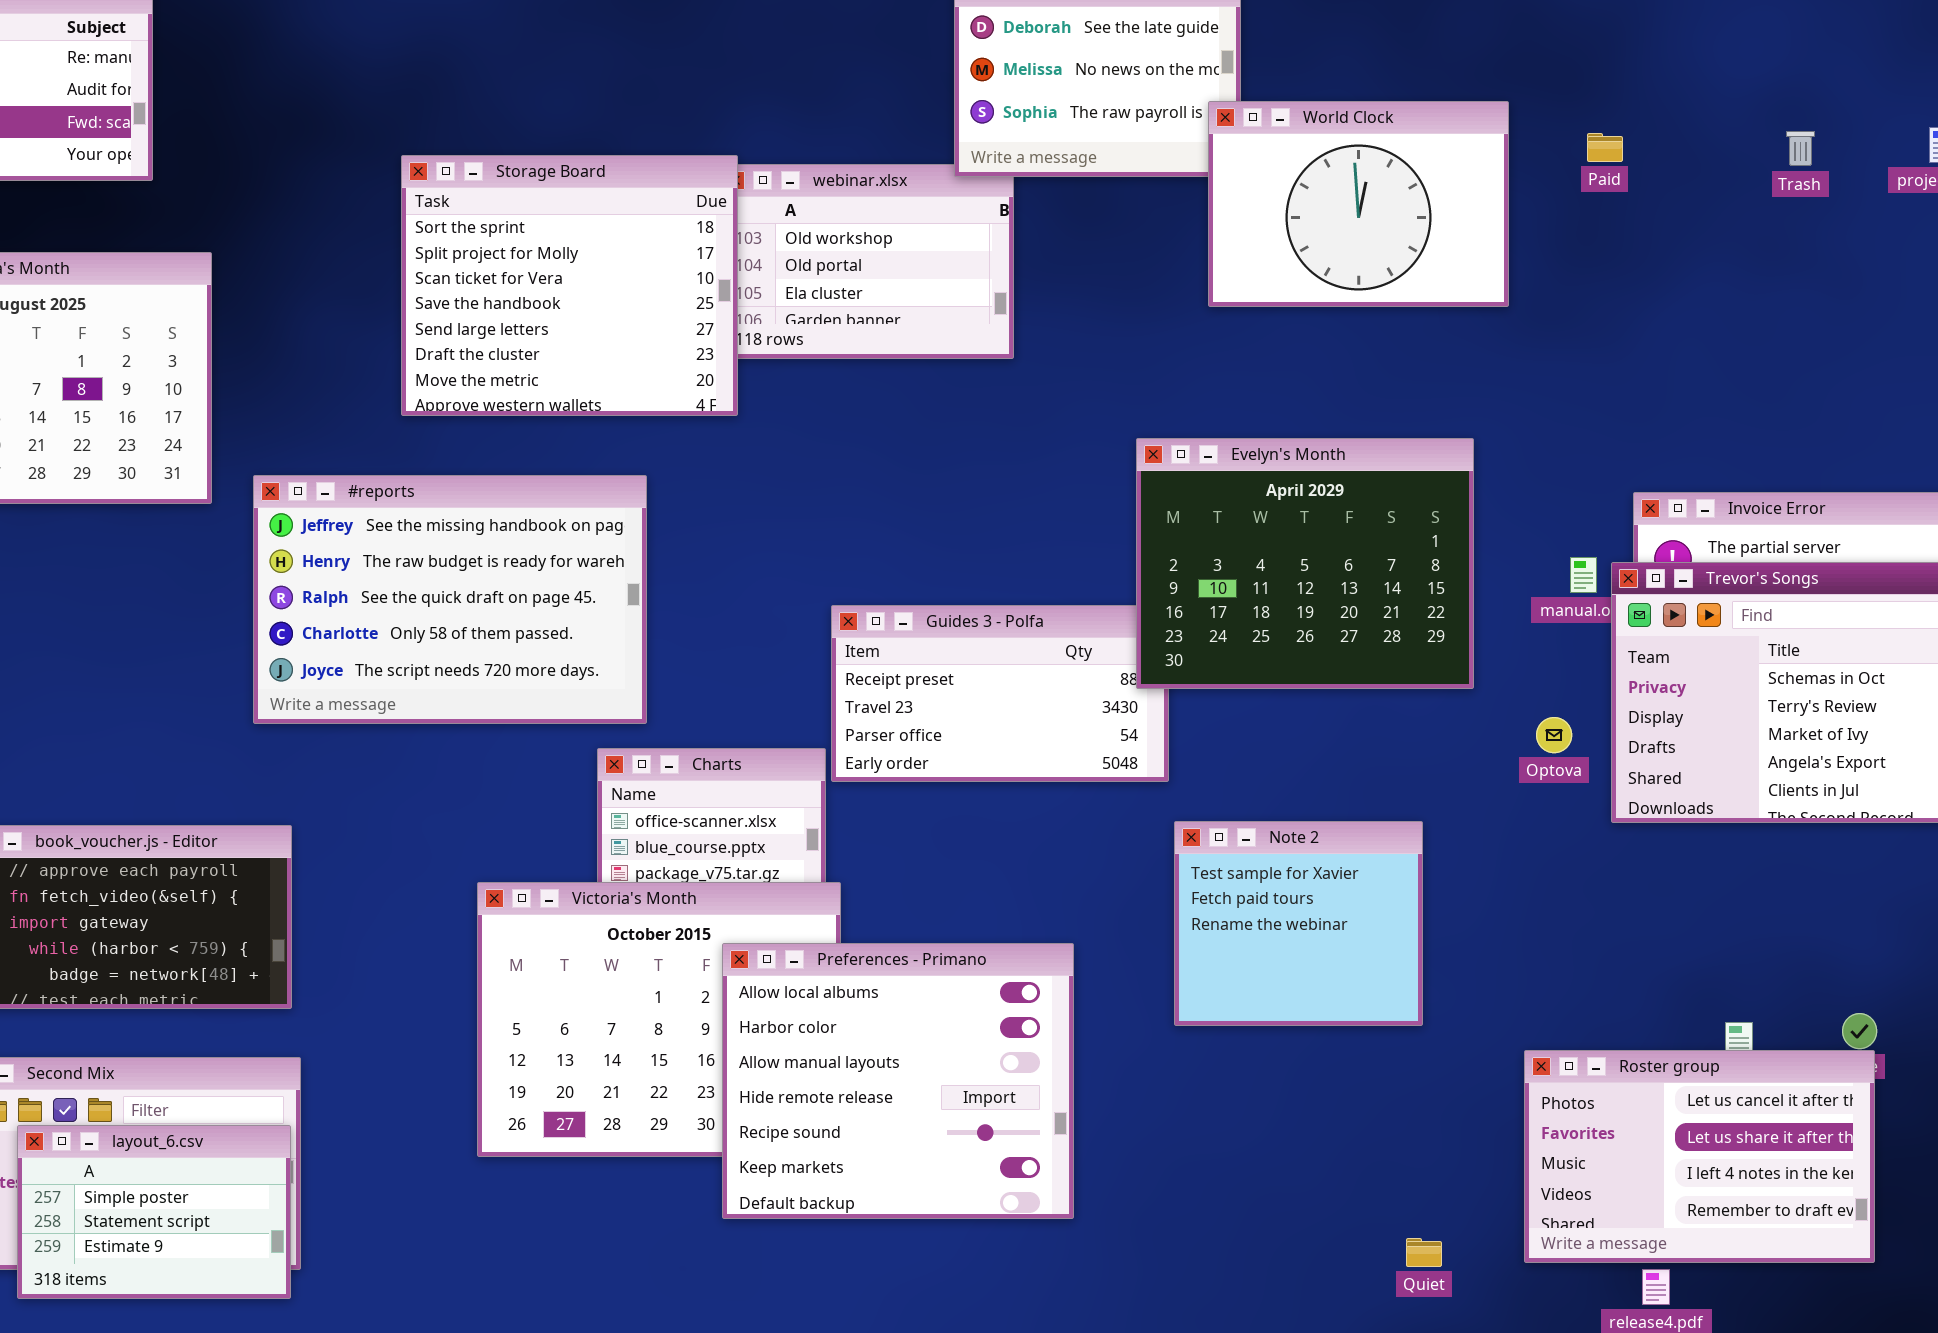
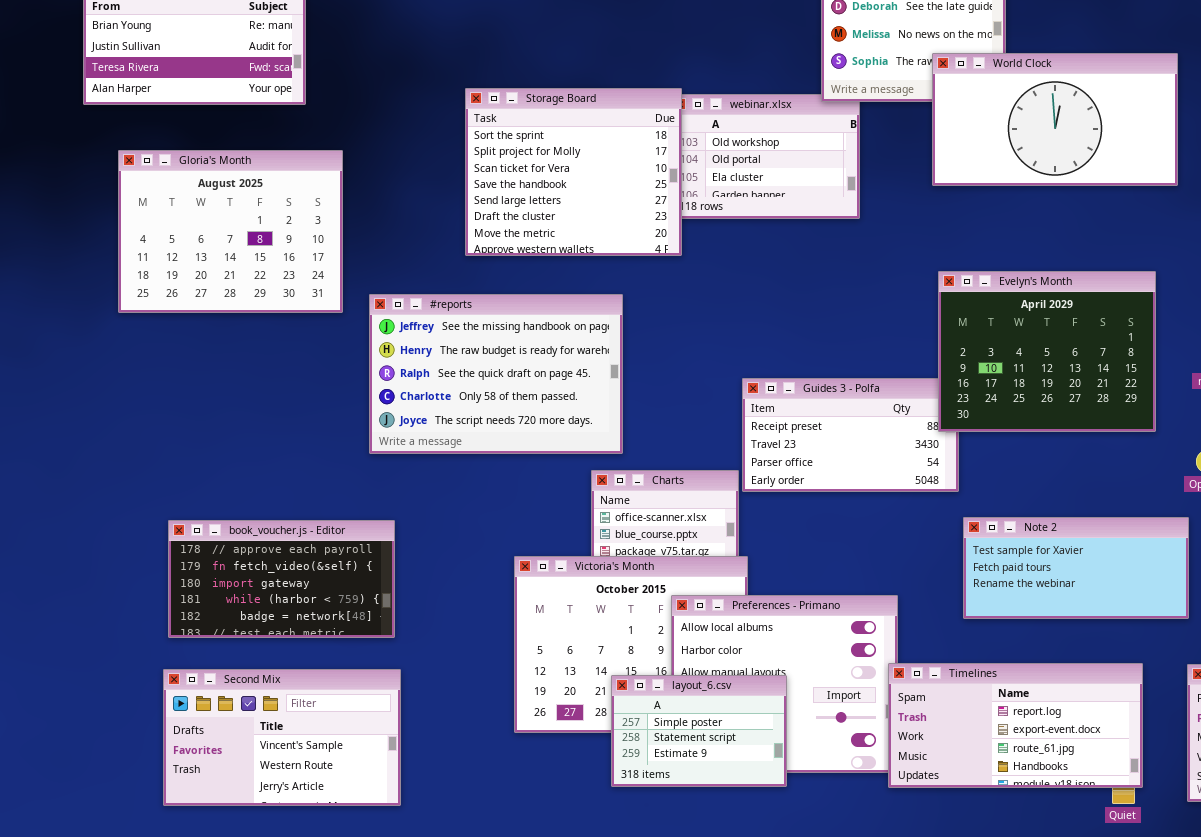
World Clock: [1208,101,1509,307] -> [932,53,1178,186], resized
Note 2: [1174,821,1423,1026] -> [963,517,1189,619], resized
Timelines: none -> [888,663,1143,788], opened
layout_6.csv: [17,1125,291,1299] -> [611,675,787,787], moved

